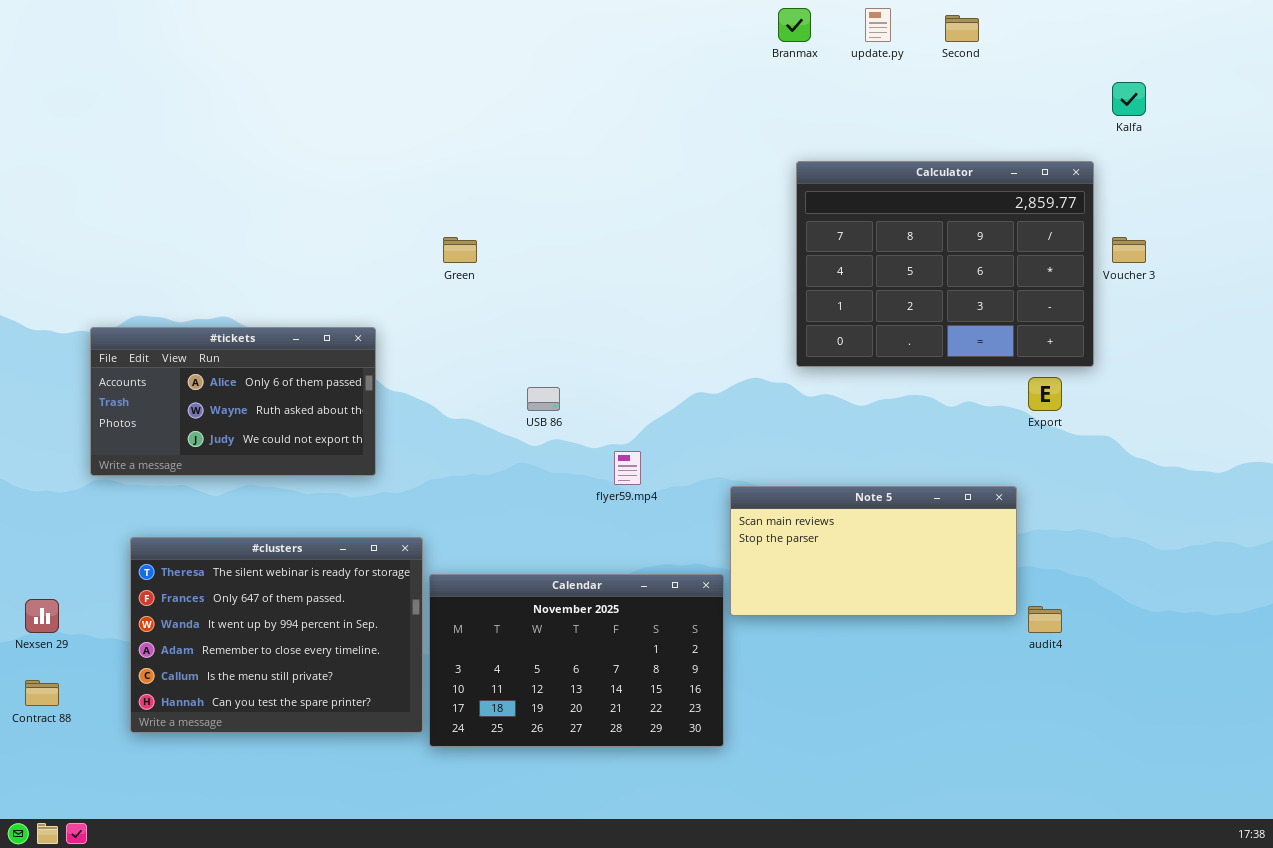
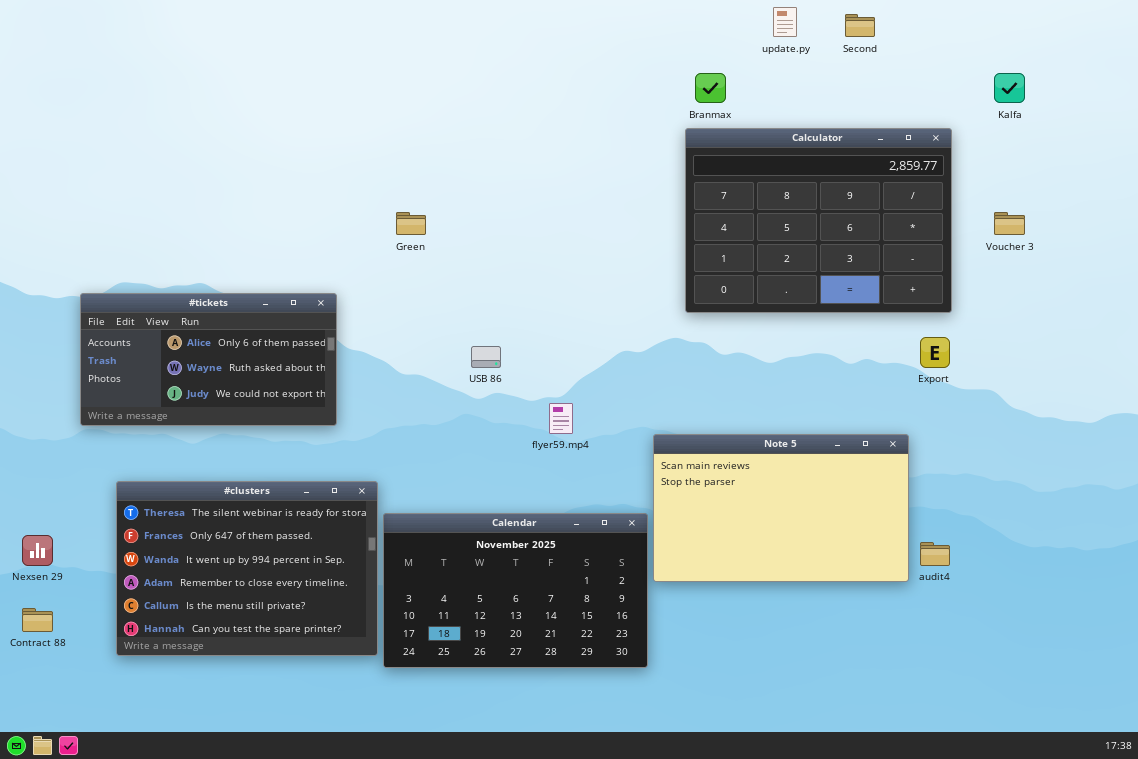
Branmax: [778,8,811,42] -> [695,73,726,103], moved
Calculator: [796,161,1094,367] -> [685,128,952,313], moved
Note 5: [730,486,1017,616] -> [653,434,909,582], resized

